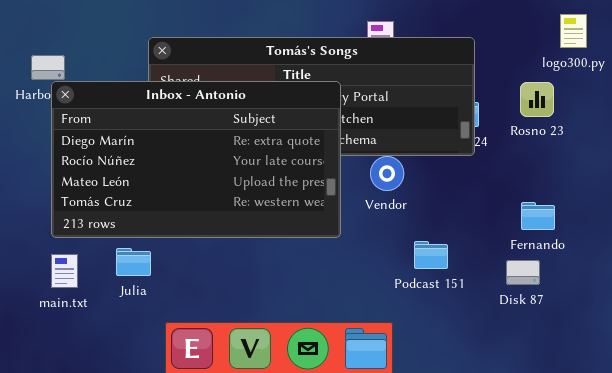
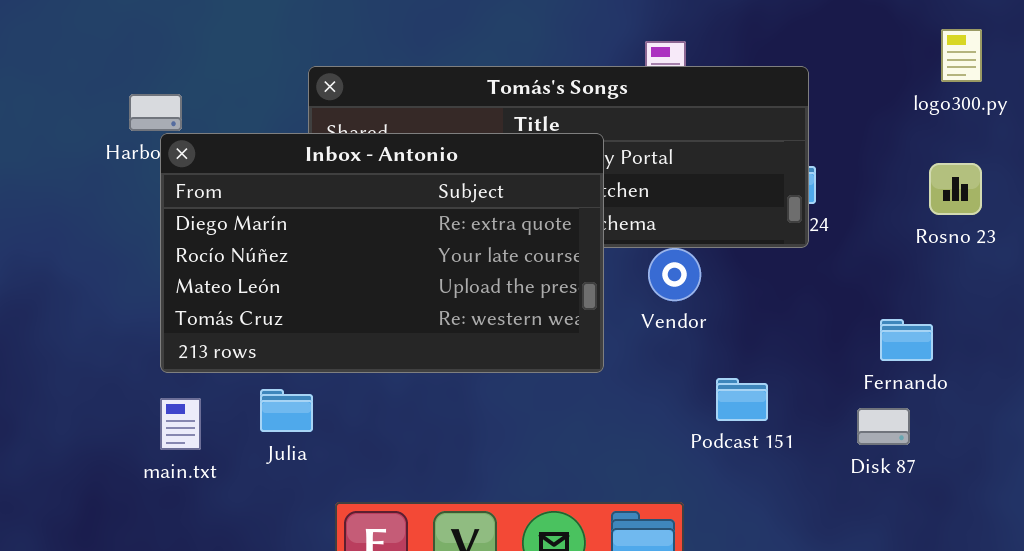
Rosno 23: [520,82,554,117] -> [929,163,982,215], moved

